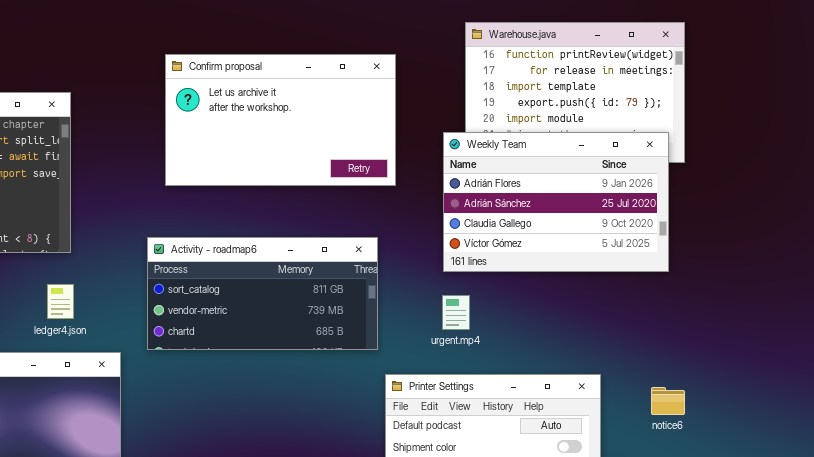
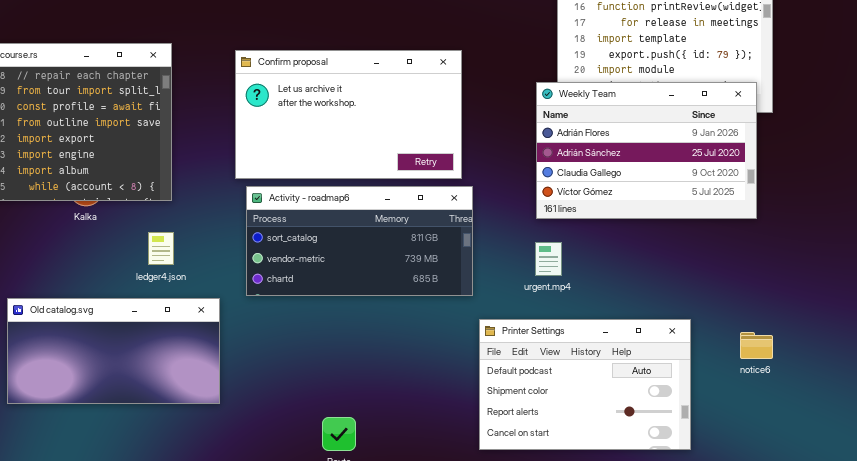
Confirm proposal: [165,54,396,186] -> [235,50,462,179], moved

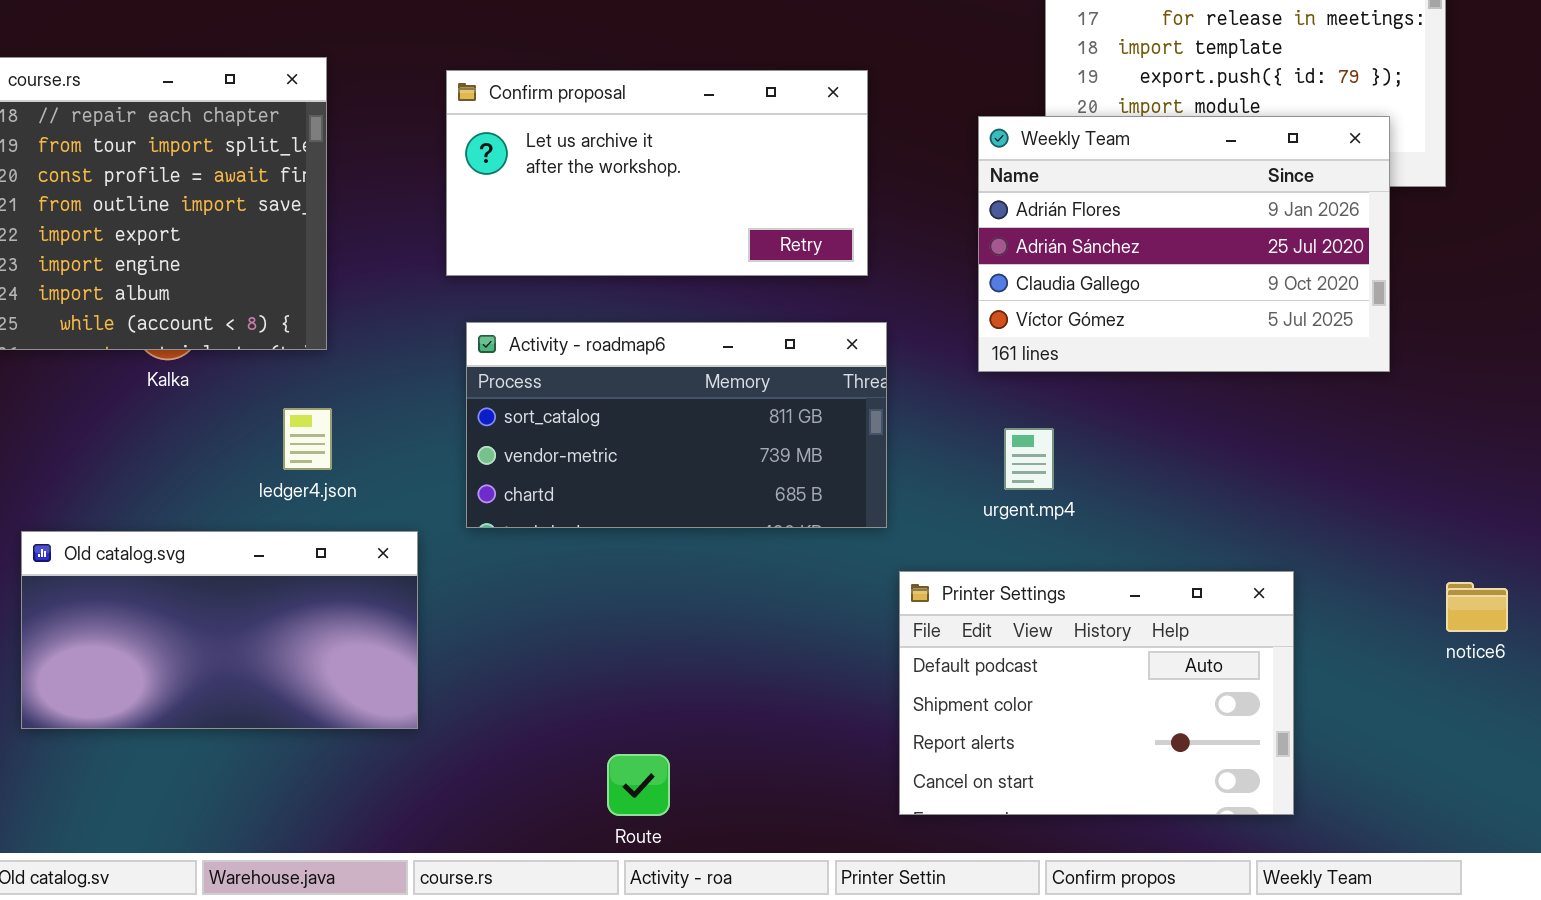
Confirm proposal: [235,50,462,179] -> [446,70,868,276], resized
Weekly Team: [536,82,757,219] -> [978,116,1390,372], moved
notice6: [740,332,773,359] -> [1446,582,1508,632], moved

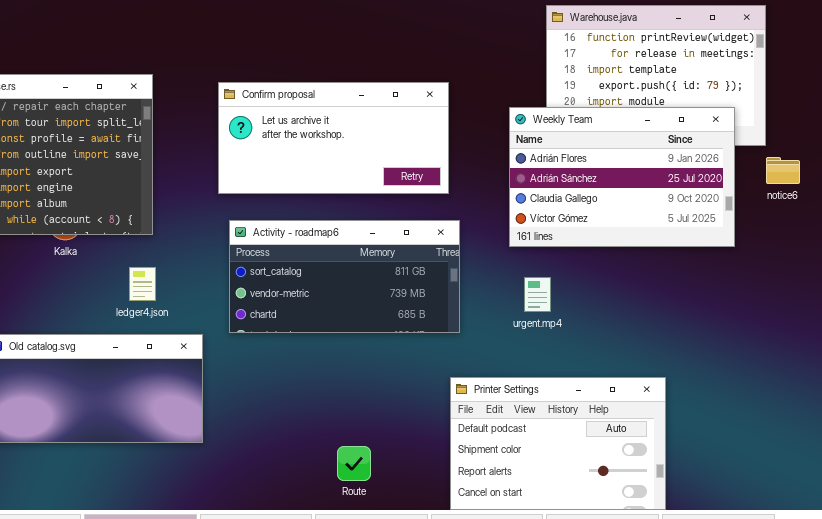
Printer Settings: [899,571,1294,815] -> [450,377,666,510], moved
notice6: [1446,582,1508,632] -> [766,157,800,184], moved
Route: [607,754,670,816] -> [337,446,371,481], moved

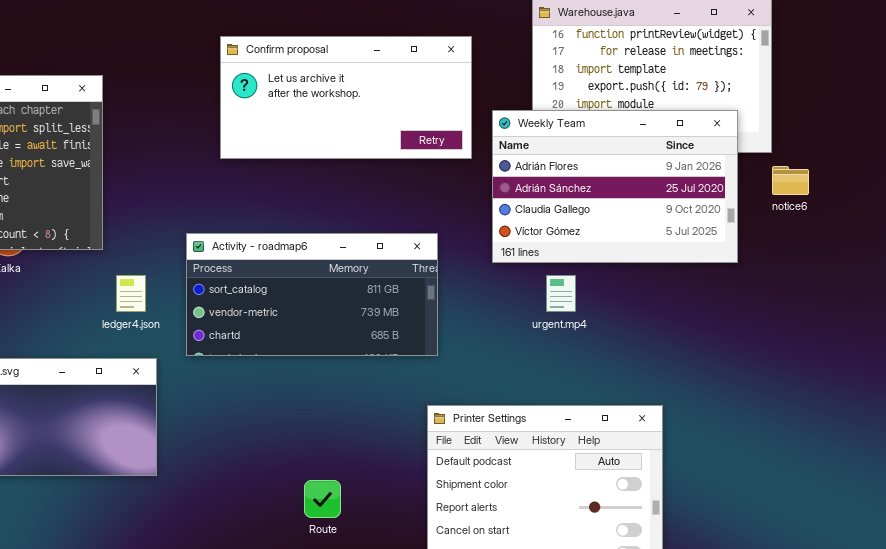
Confirm proposal: [218,82,449,194] -> [220,36,472,159], moved
ledger4.json: [129,267,156,301] -> [116,275,146,312], moved
urgent.mp4: [524,277,551,312] -> [546,275,576,312], moved

